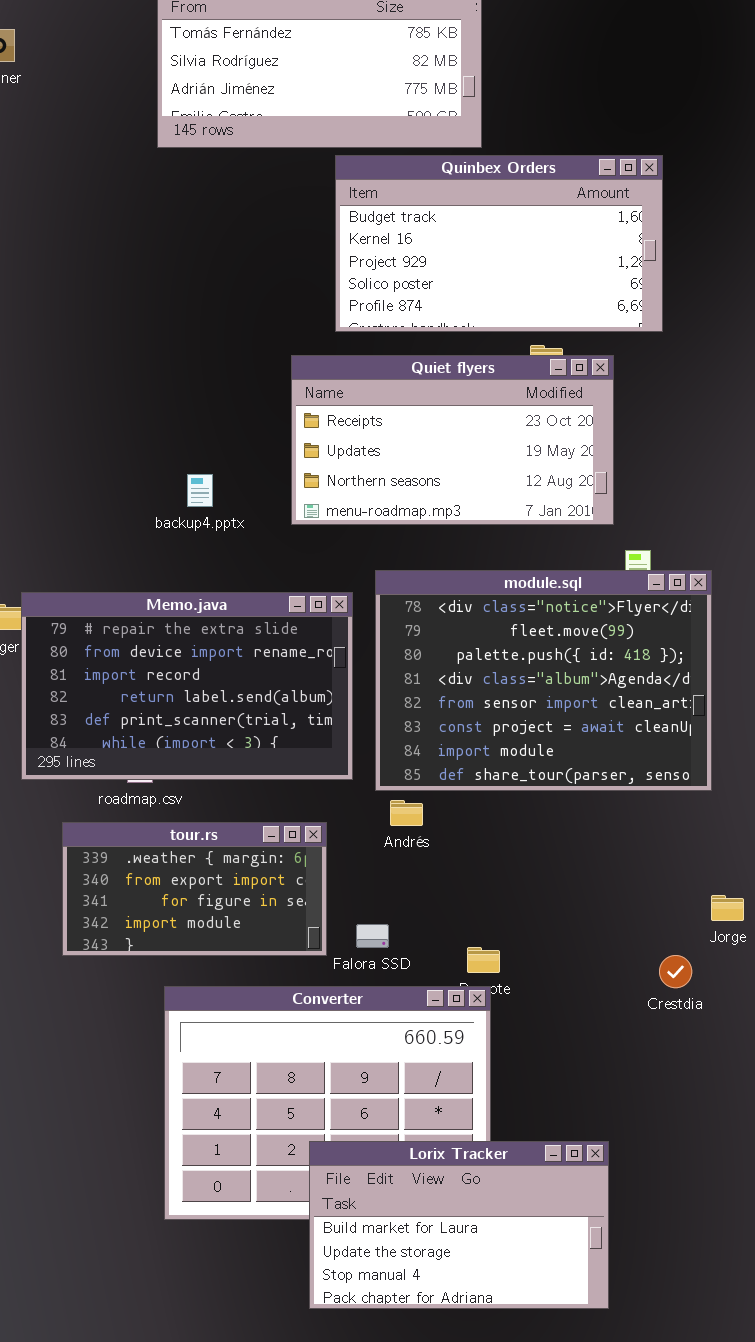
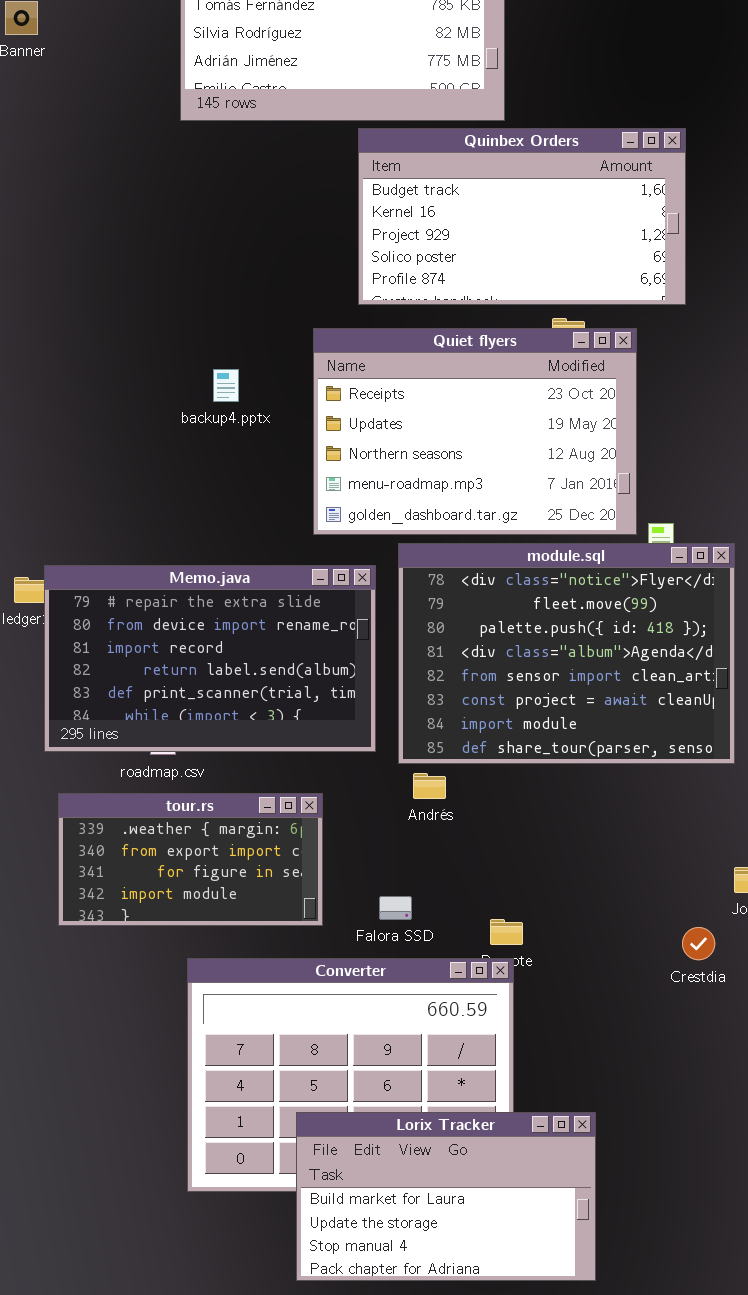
Quiet flyers: [291,355,614,525] -> [313,328,637,535], resized
backup4.pptx: [187,474,213,507] -> [213,369,239,402], moved
tour.rs: [62,822,327,956] -> [58,793,323,926], moved
Lorix Tracker: [309,1141,609,1309] -> [296,1112,596,1281], moved

